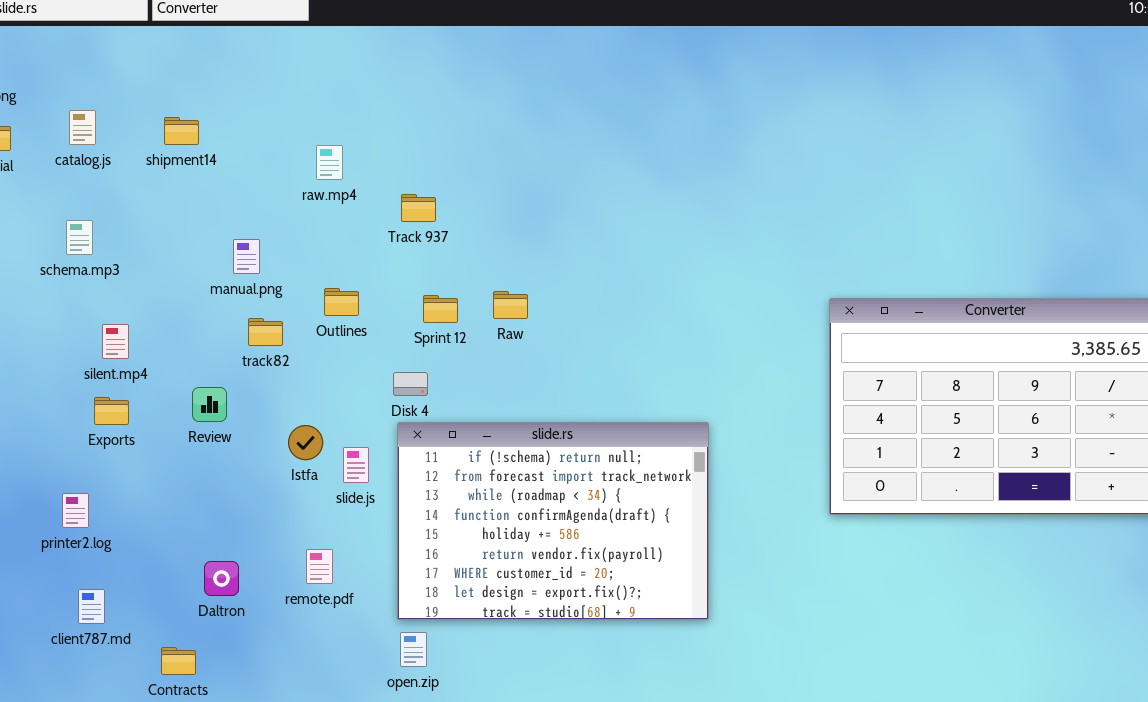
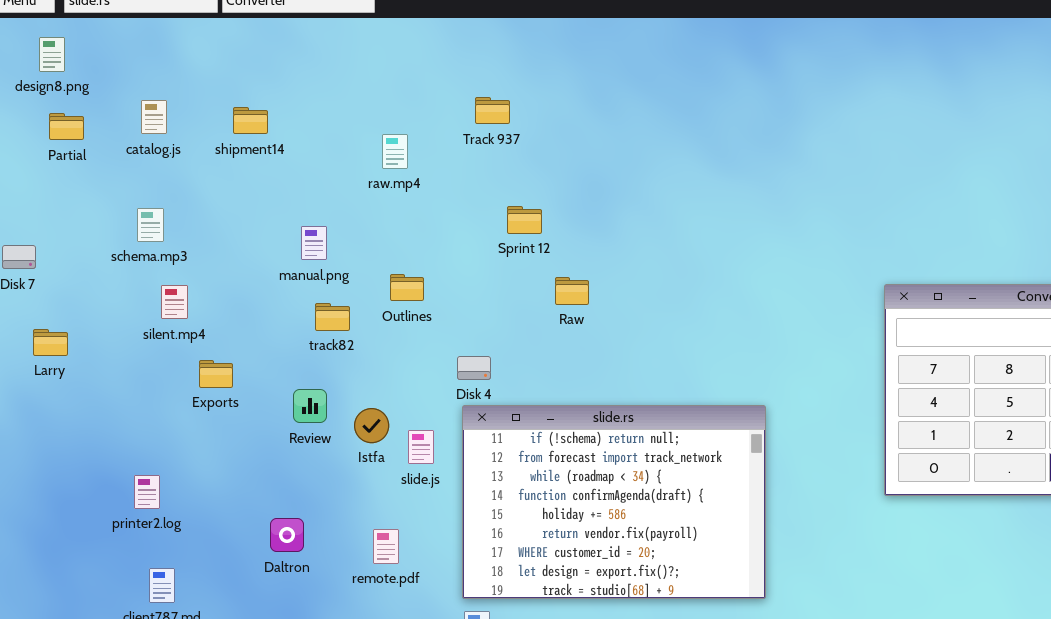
Track 937: [401,194,436,222] -> [475,97,510,124], moved
Sprint 12: [423,295,458,323] -> [507,206,542,234], moved
silent.mp4: [102,324,129,359] -> [161,285,188,319], moved
Review: [192,387,227,422] -> [293,389,327,423], moved
Exports: [94,397,129,425] -> [199,360,233,388], moved
Daltron: [204,561,239,596] -> [270,518,304,552], moved

